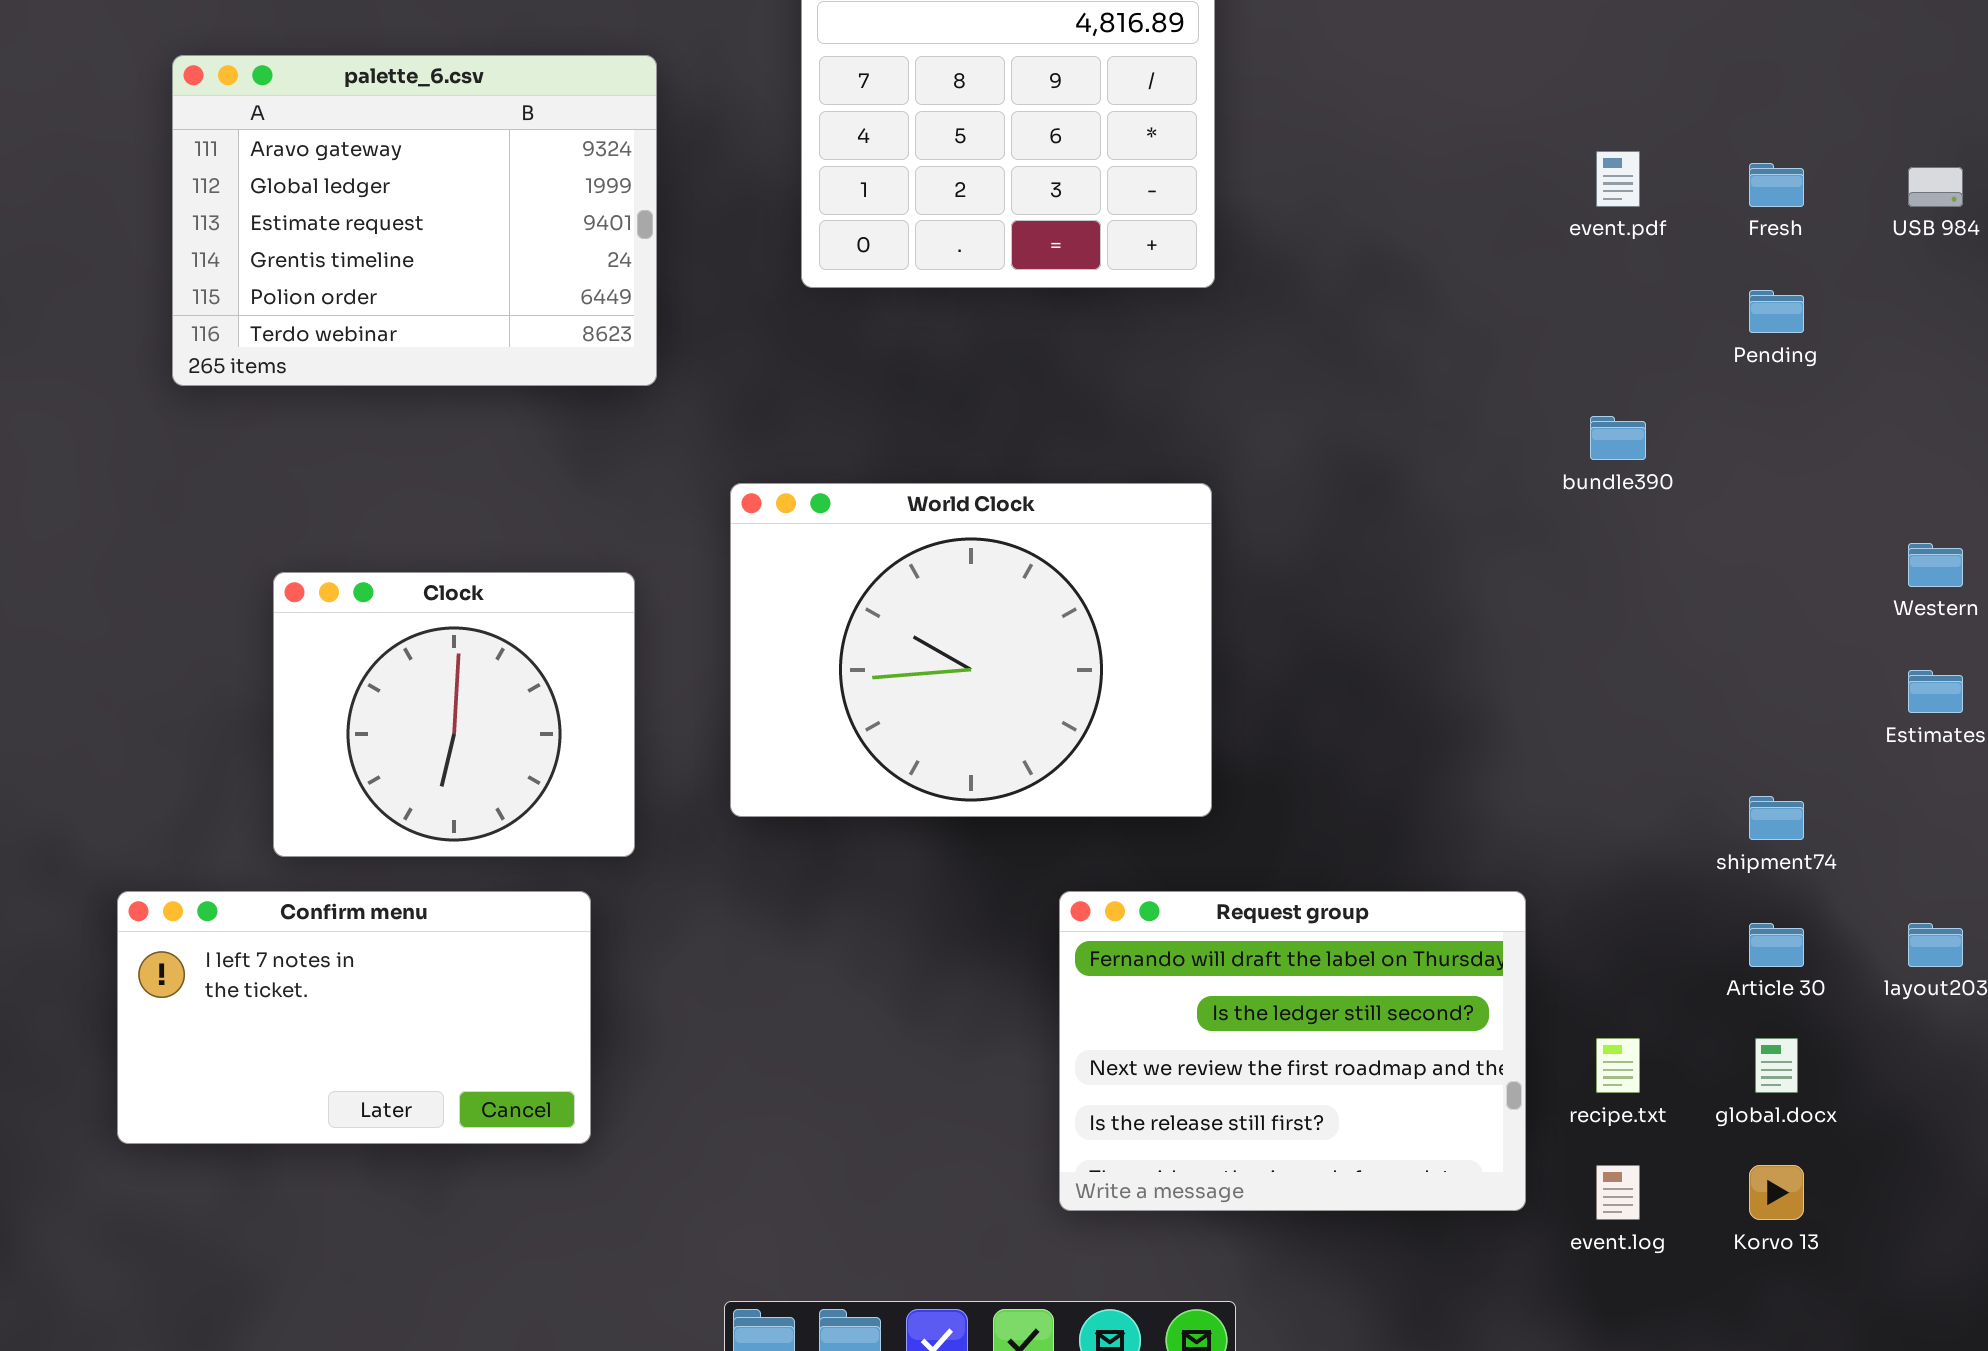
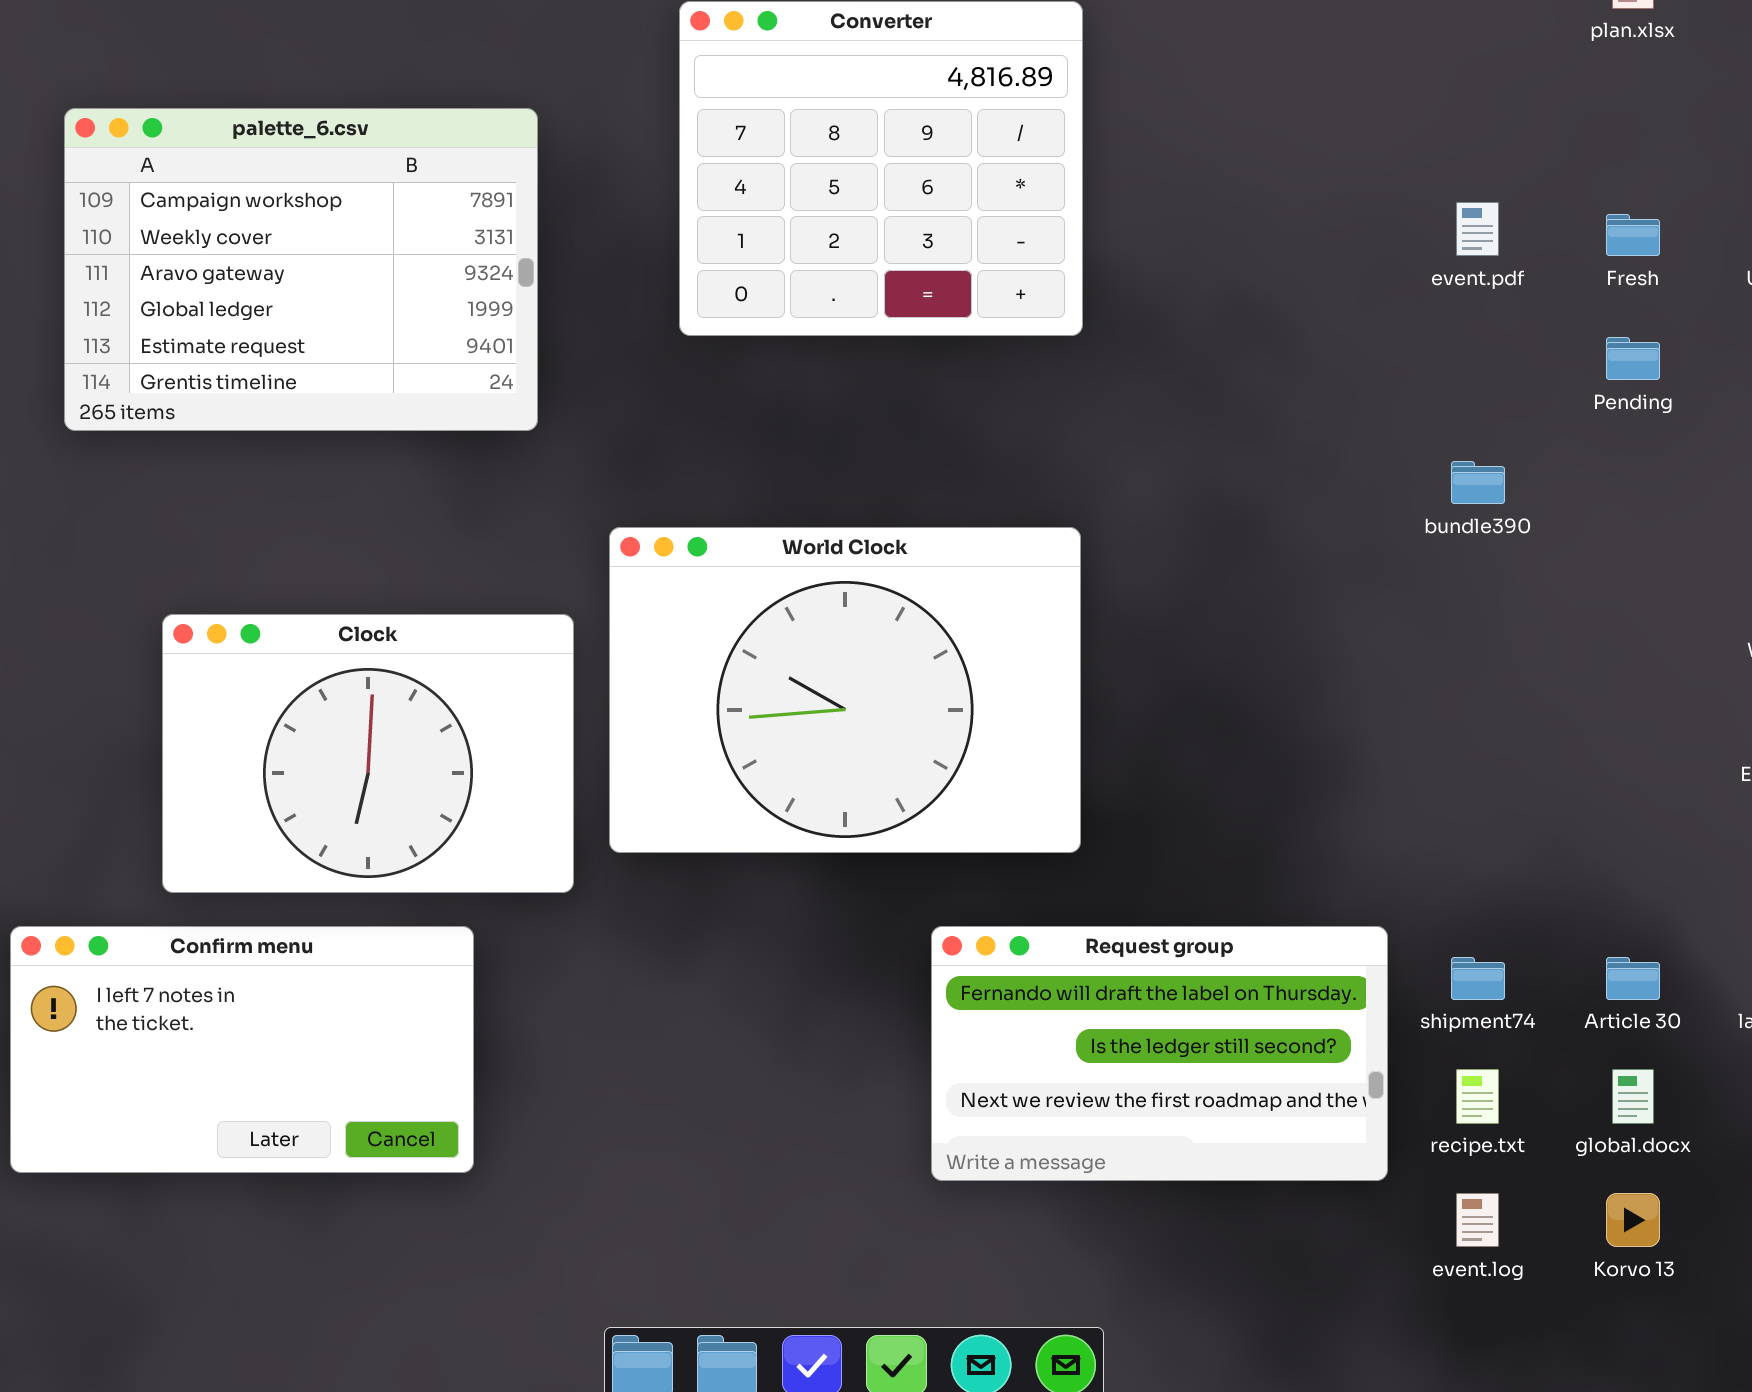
palette_6.csv: [172,55,657,386] -> [64,108,538,431], scrolled up 2 rows
Clock: [273,572,635,857] -> [162,614,574,893], resized
shipment74: [1749,796,1804,840] -> [1451,957,1505,1000], moved
Request group: [1059,891,1526,1211] -> [931,926,1388,1181], resized

